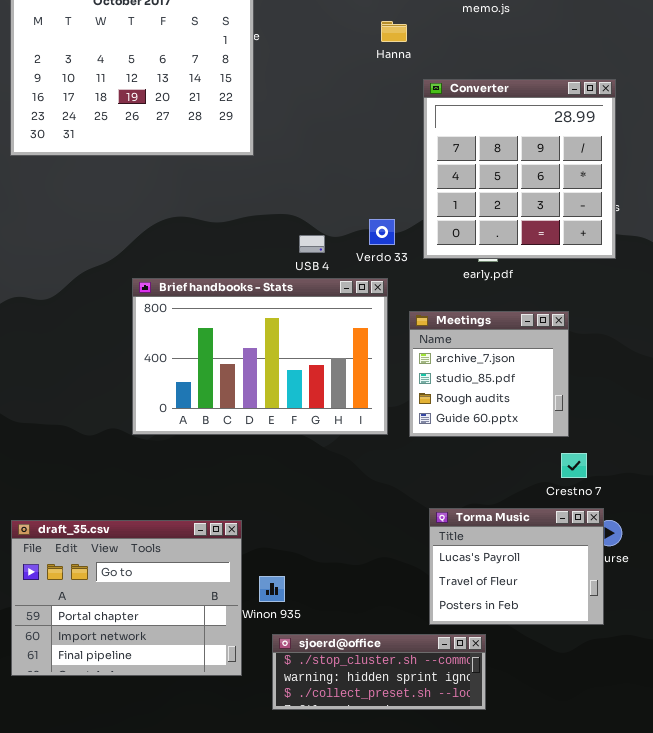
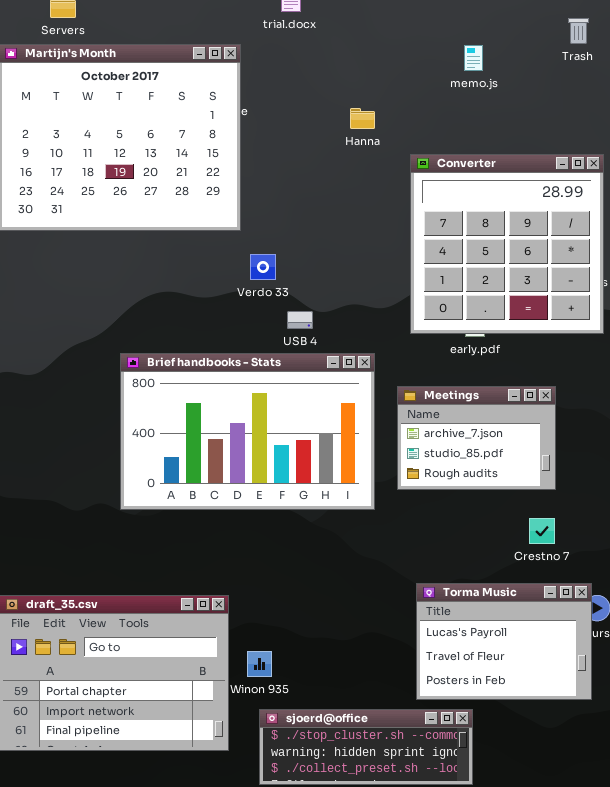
Hanna: [381,21,407,42] -> [350,108,375,129], moved
Verdo 33: [369,219,395,245] -> [250,254,276,280], moved
Meetings: [409,311,569,437] -> [397,386,556,490], resized
Crestno 7: [561,453,587,478] -> [529,518,555,544], moved

